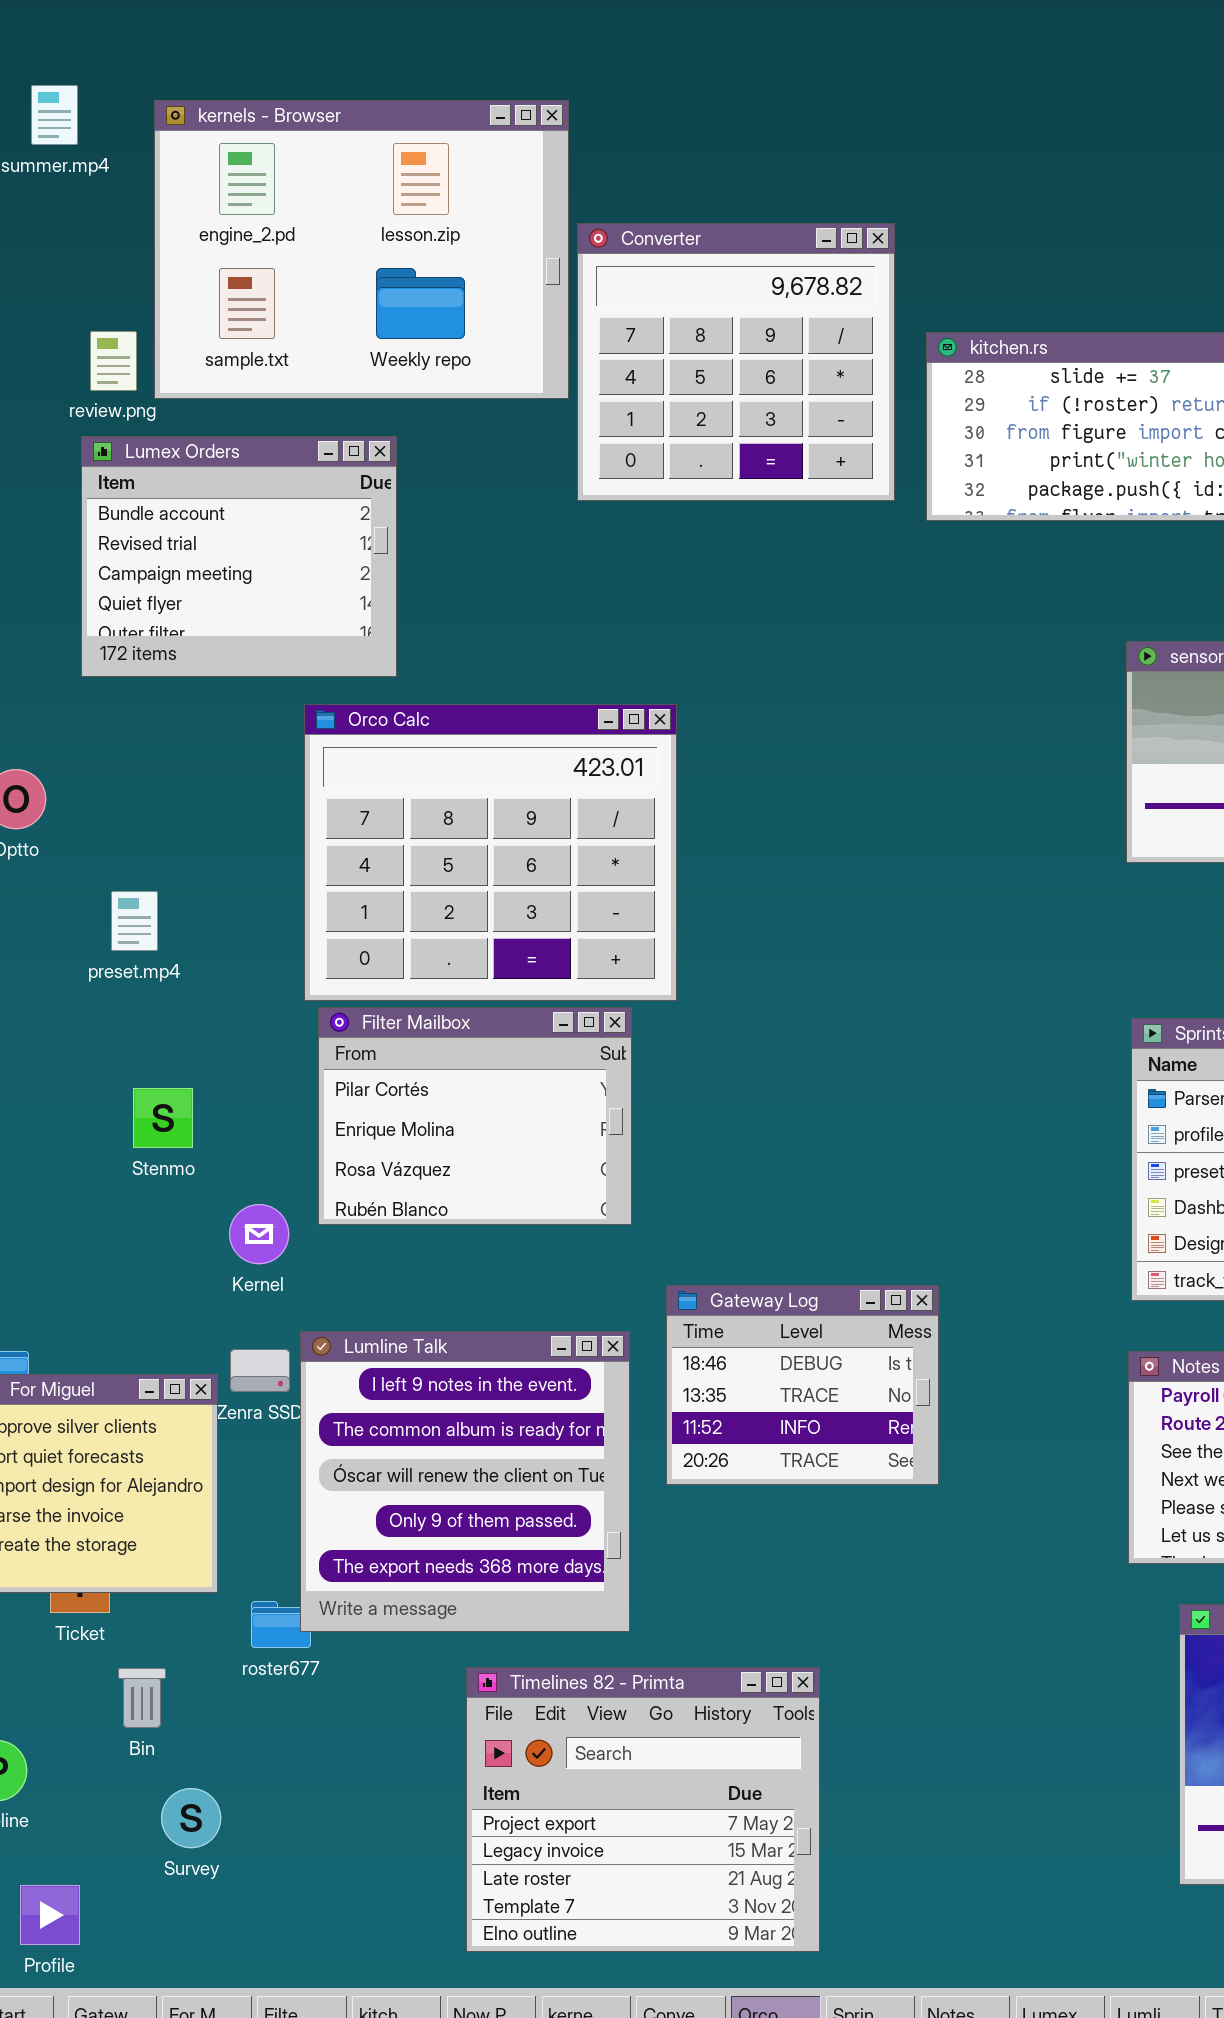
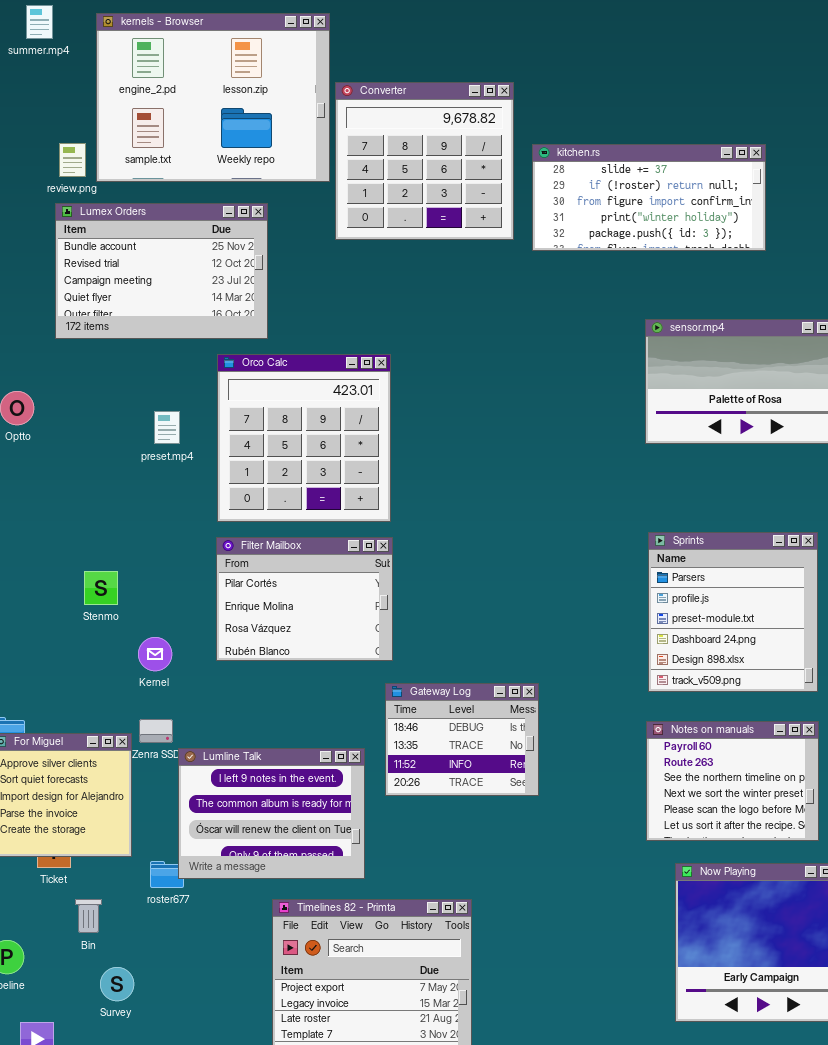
Lumex Orders: [81,436,397,677] -> [55,203,268,339], resized
Orco Calc: [304,704,677,1001] -> [217,354,391,522], resized
preset.mp4: [111,891,158,951] -> [154,411,180,444], moved
Filter Mailbox: [318,1007,632,1225] -> [216,537,393,661], moved
Lumline Talk: [300,1331,630,1632] -> [178,748,365,879], resized

